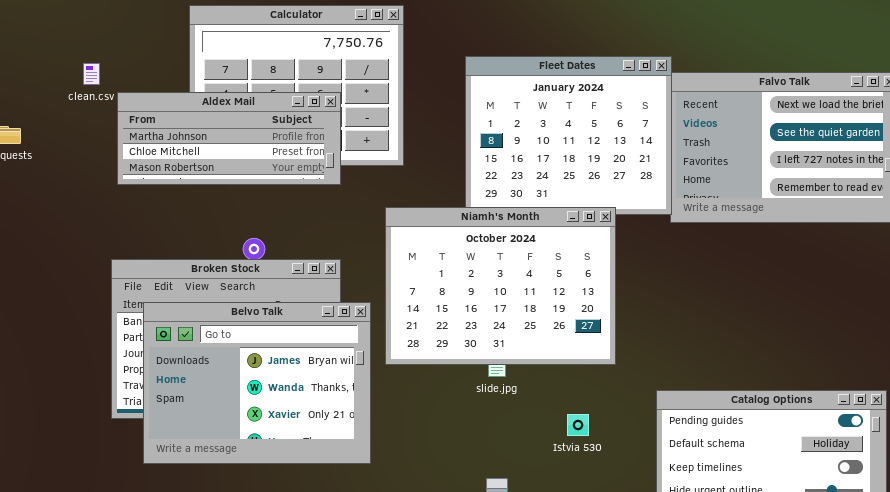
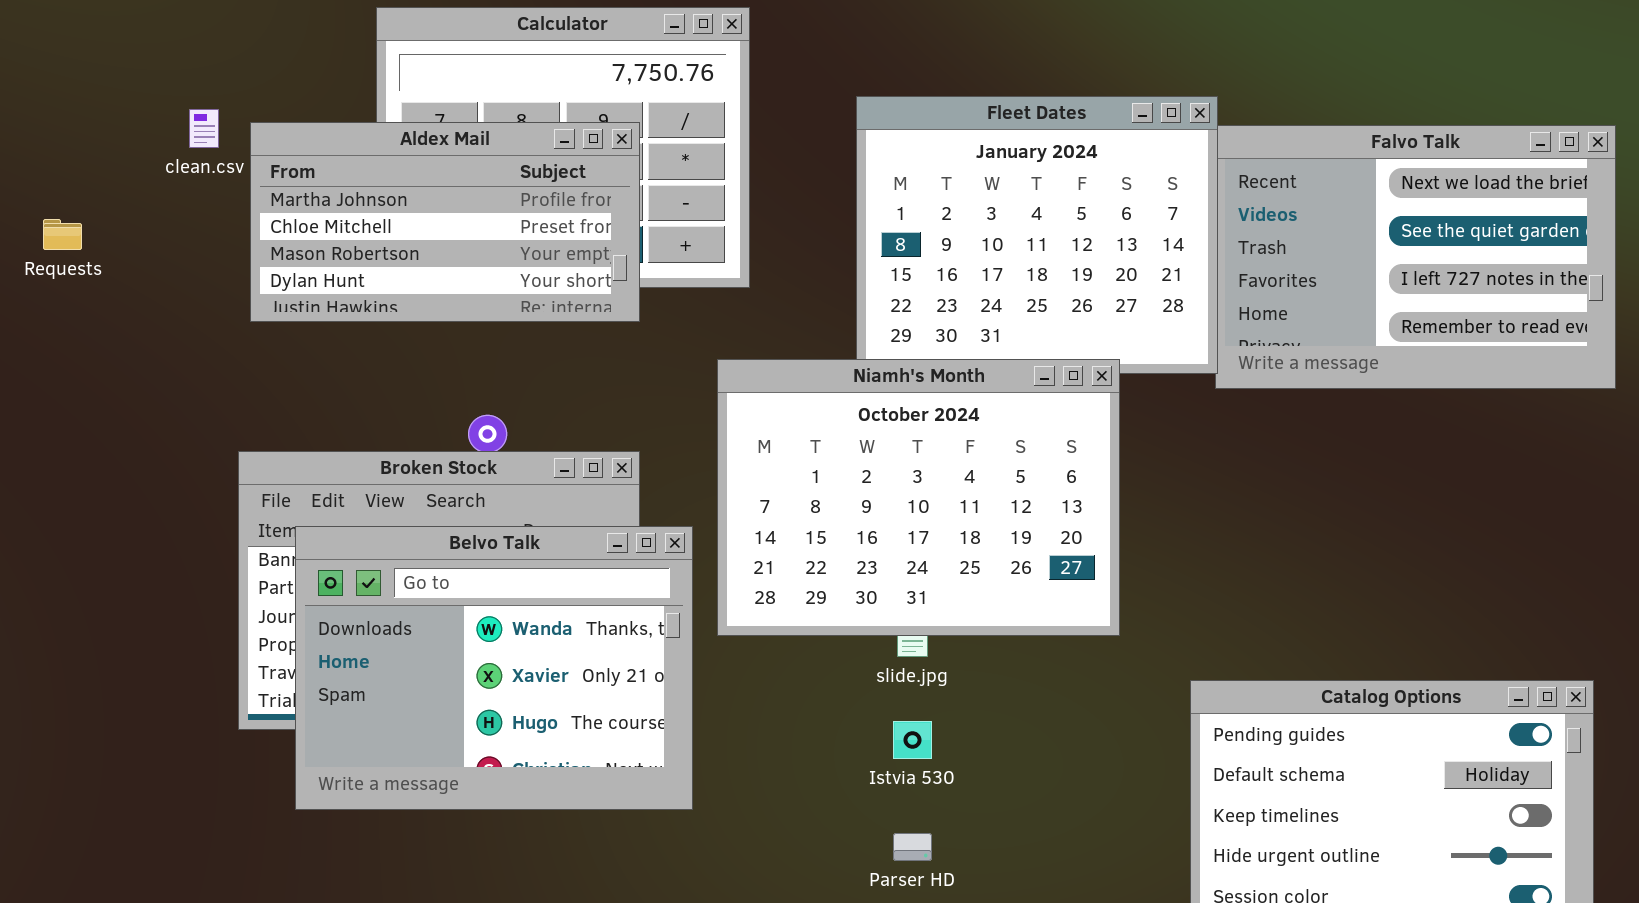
Aldex Mail: [117,92,341,185] -> [250,122,640,322], resized
Belvo Talk: [143,302,371,464] -> [295,526,693,810], scrolled down 1 row
Istvia 530: [567,414,589,436] -> [893,721,932,759], moved

